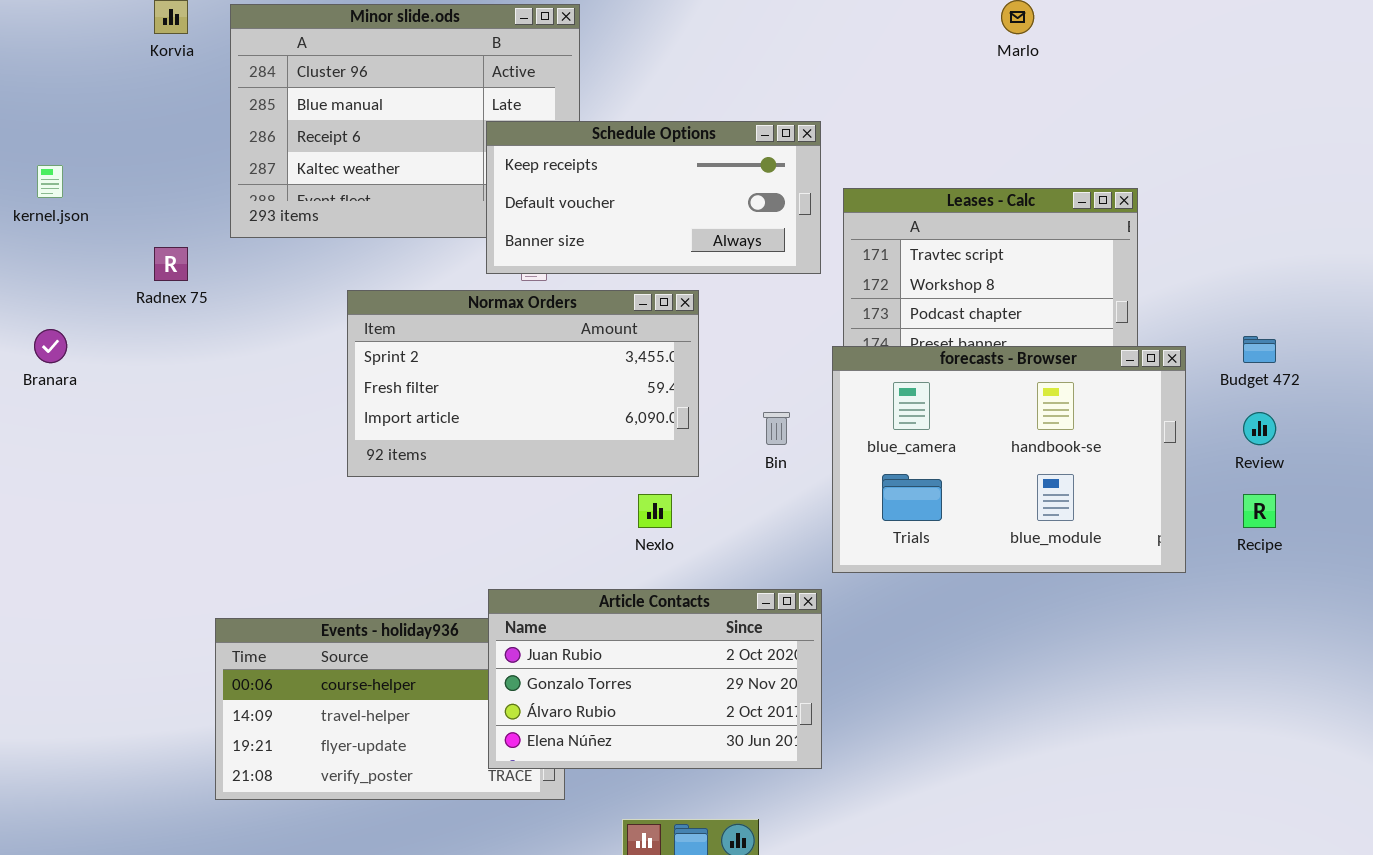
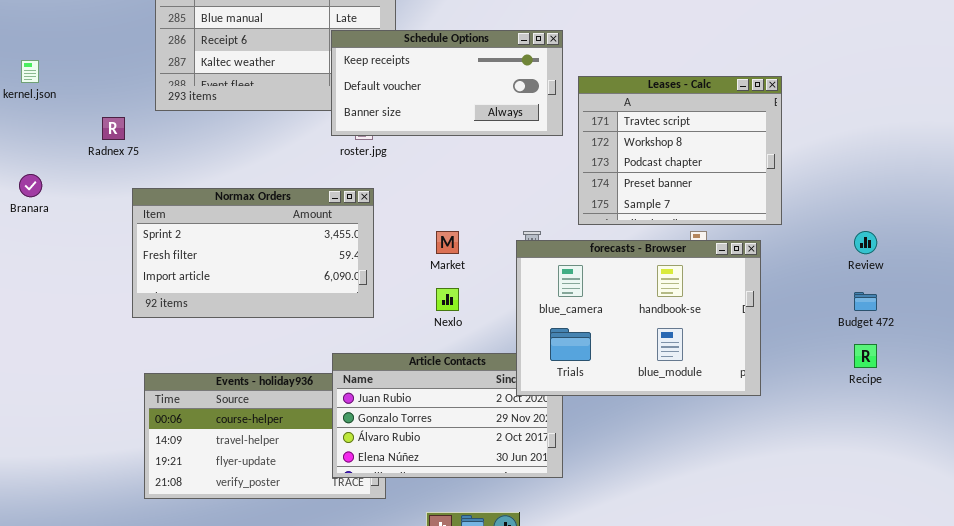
Normax Orders: [347,290,699,477] -> [132,188,374,318], moved
Budget 472: [1243,336,1276,363] -> [854,292,877,311], moved
forecasts - Browser: [832,346,1186,573] -> [516,240,761,396], moved
Recipe: [1243,494,1276,528] -> [854,344,877,368], moved

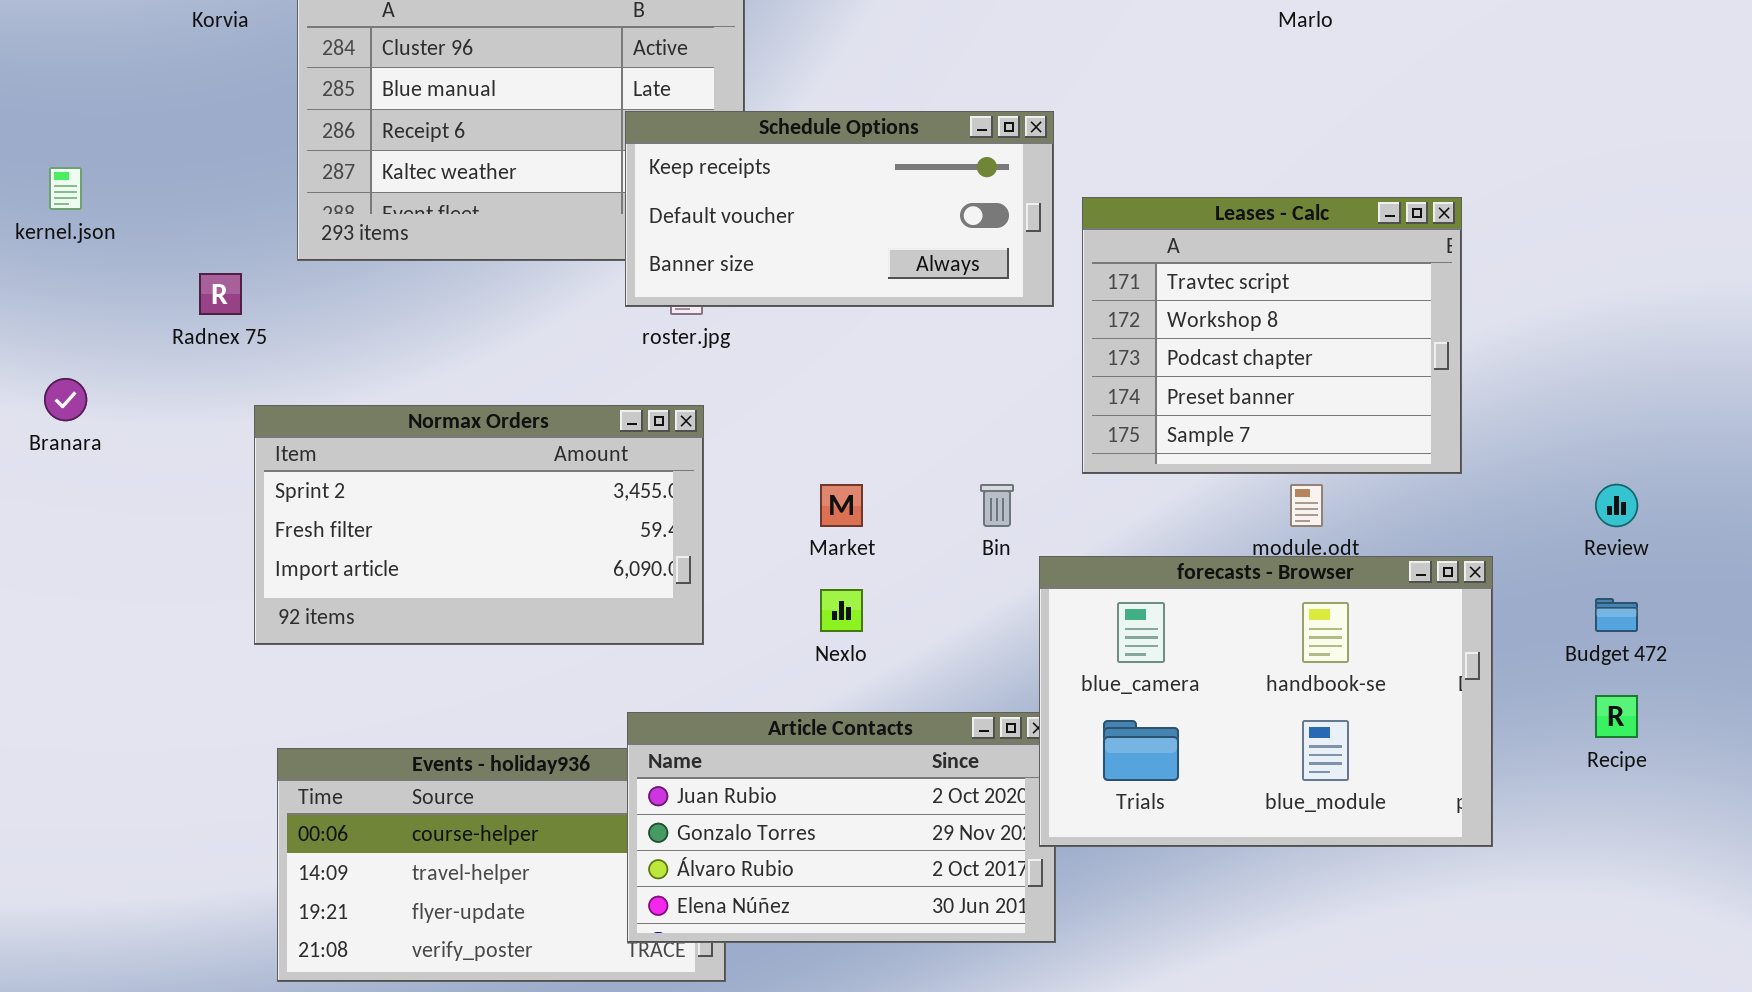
forecasts - Browser: [516,240,761,396] -> [1039,556,1493,847], moved

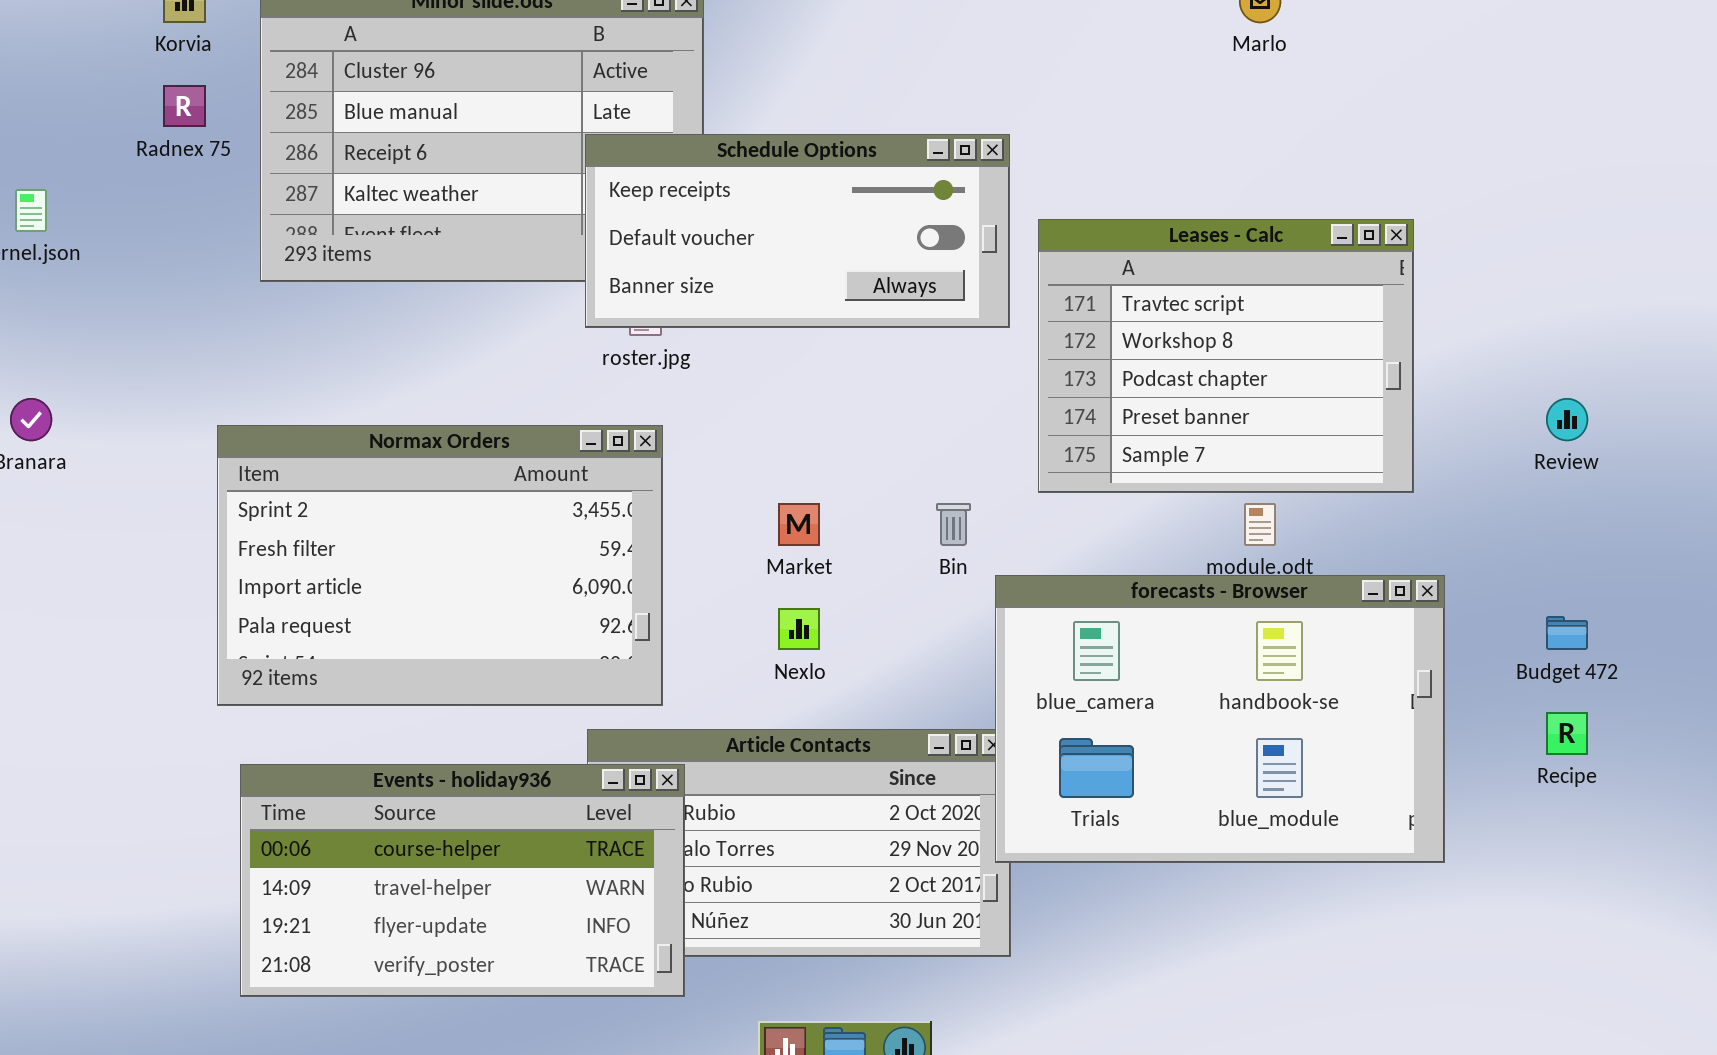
Radnex 75: [199,273,242,315] -> [163,85,206,127], moved
Normax Orders: [254,405,704,645] -> [217,425,663,706], resized
Review: [1595,484,1638,527] -> [1546,398,1588,441], moved
Events - holiday936: [277,748,726,982] -> [240,764,685,997], raised

